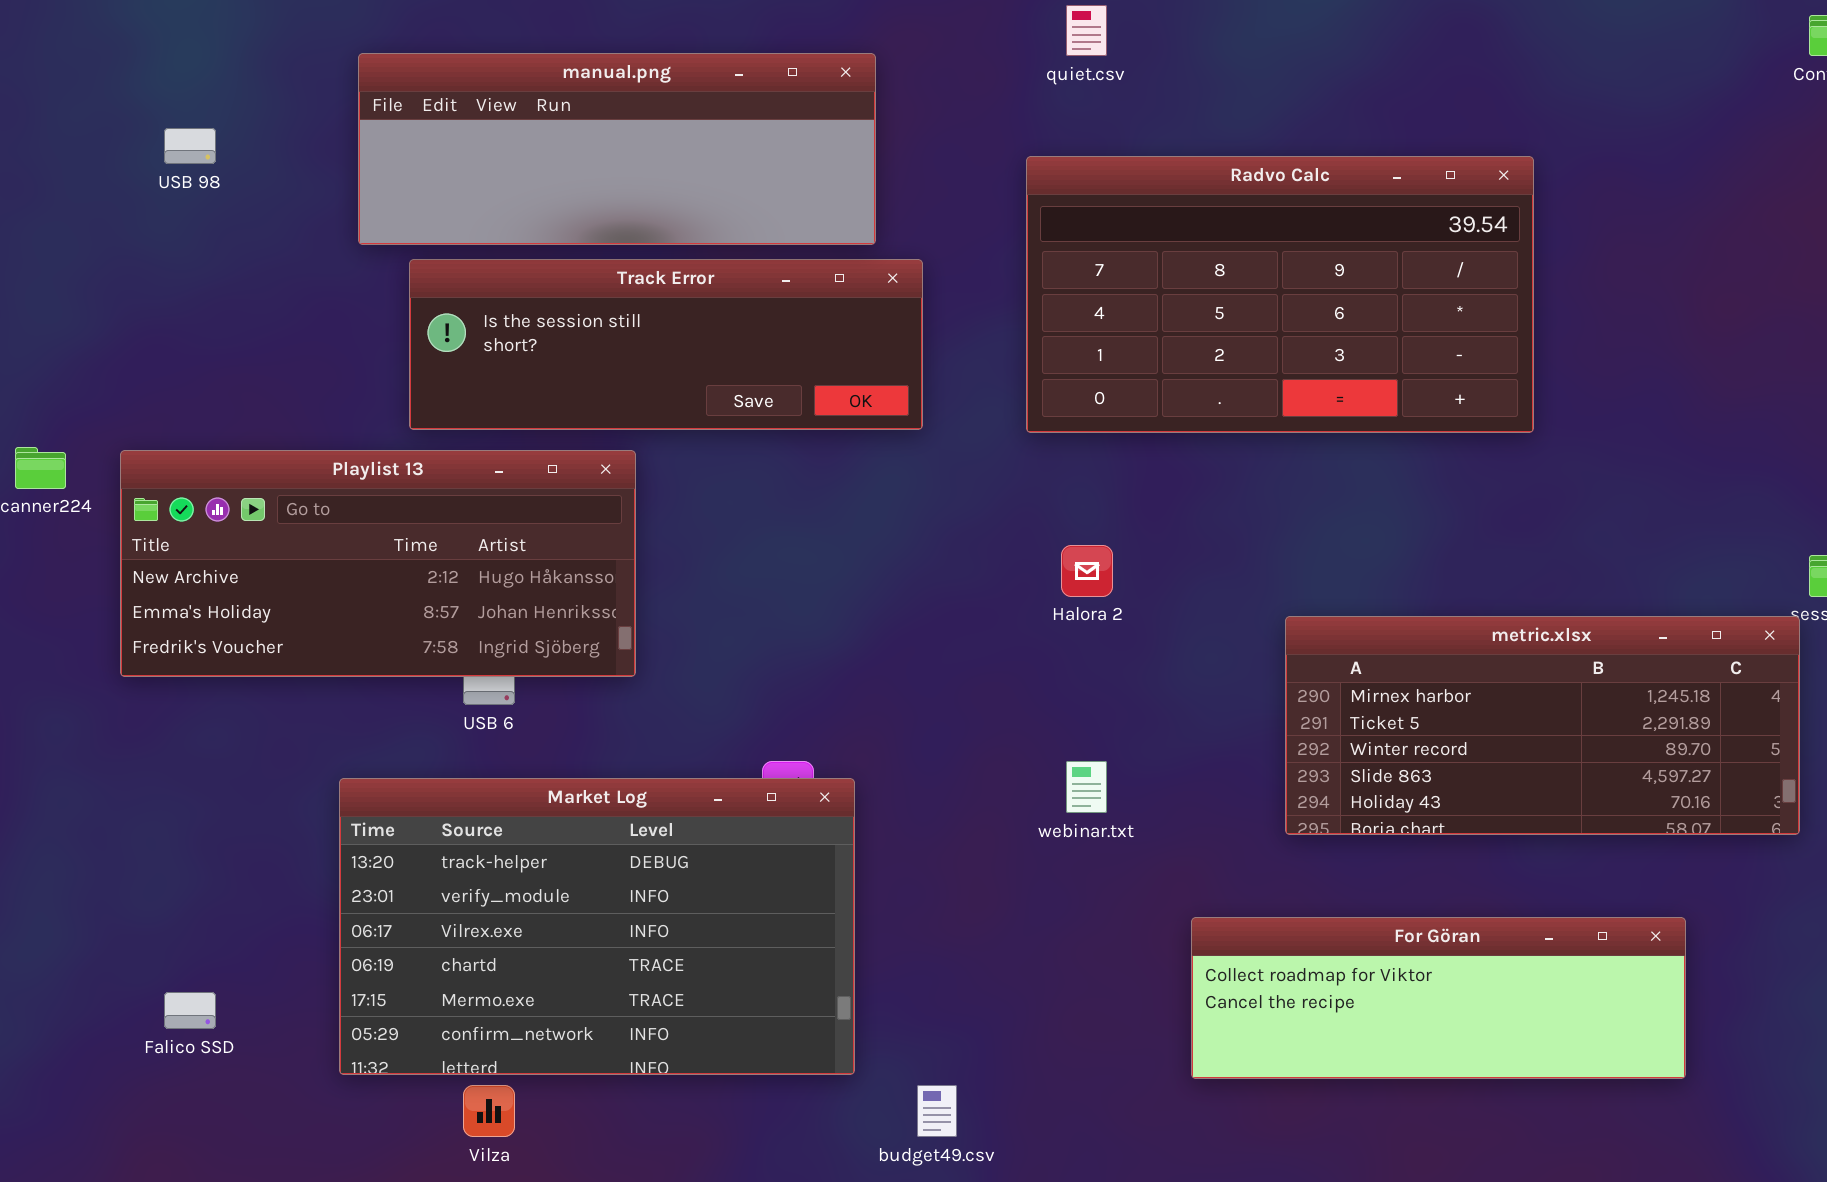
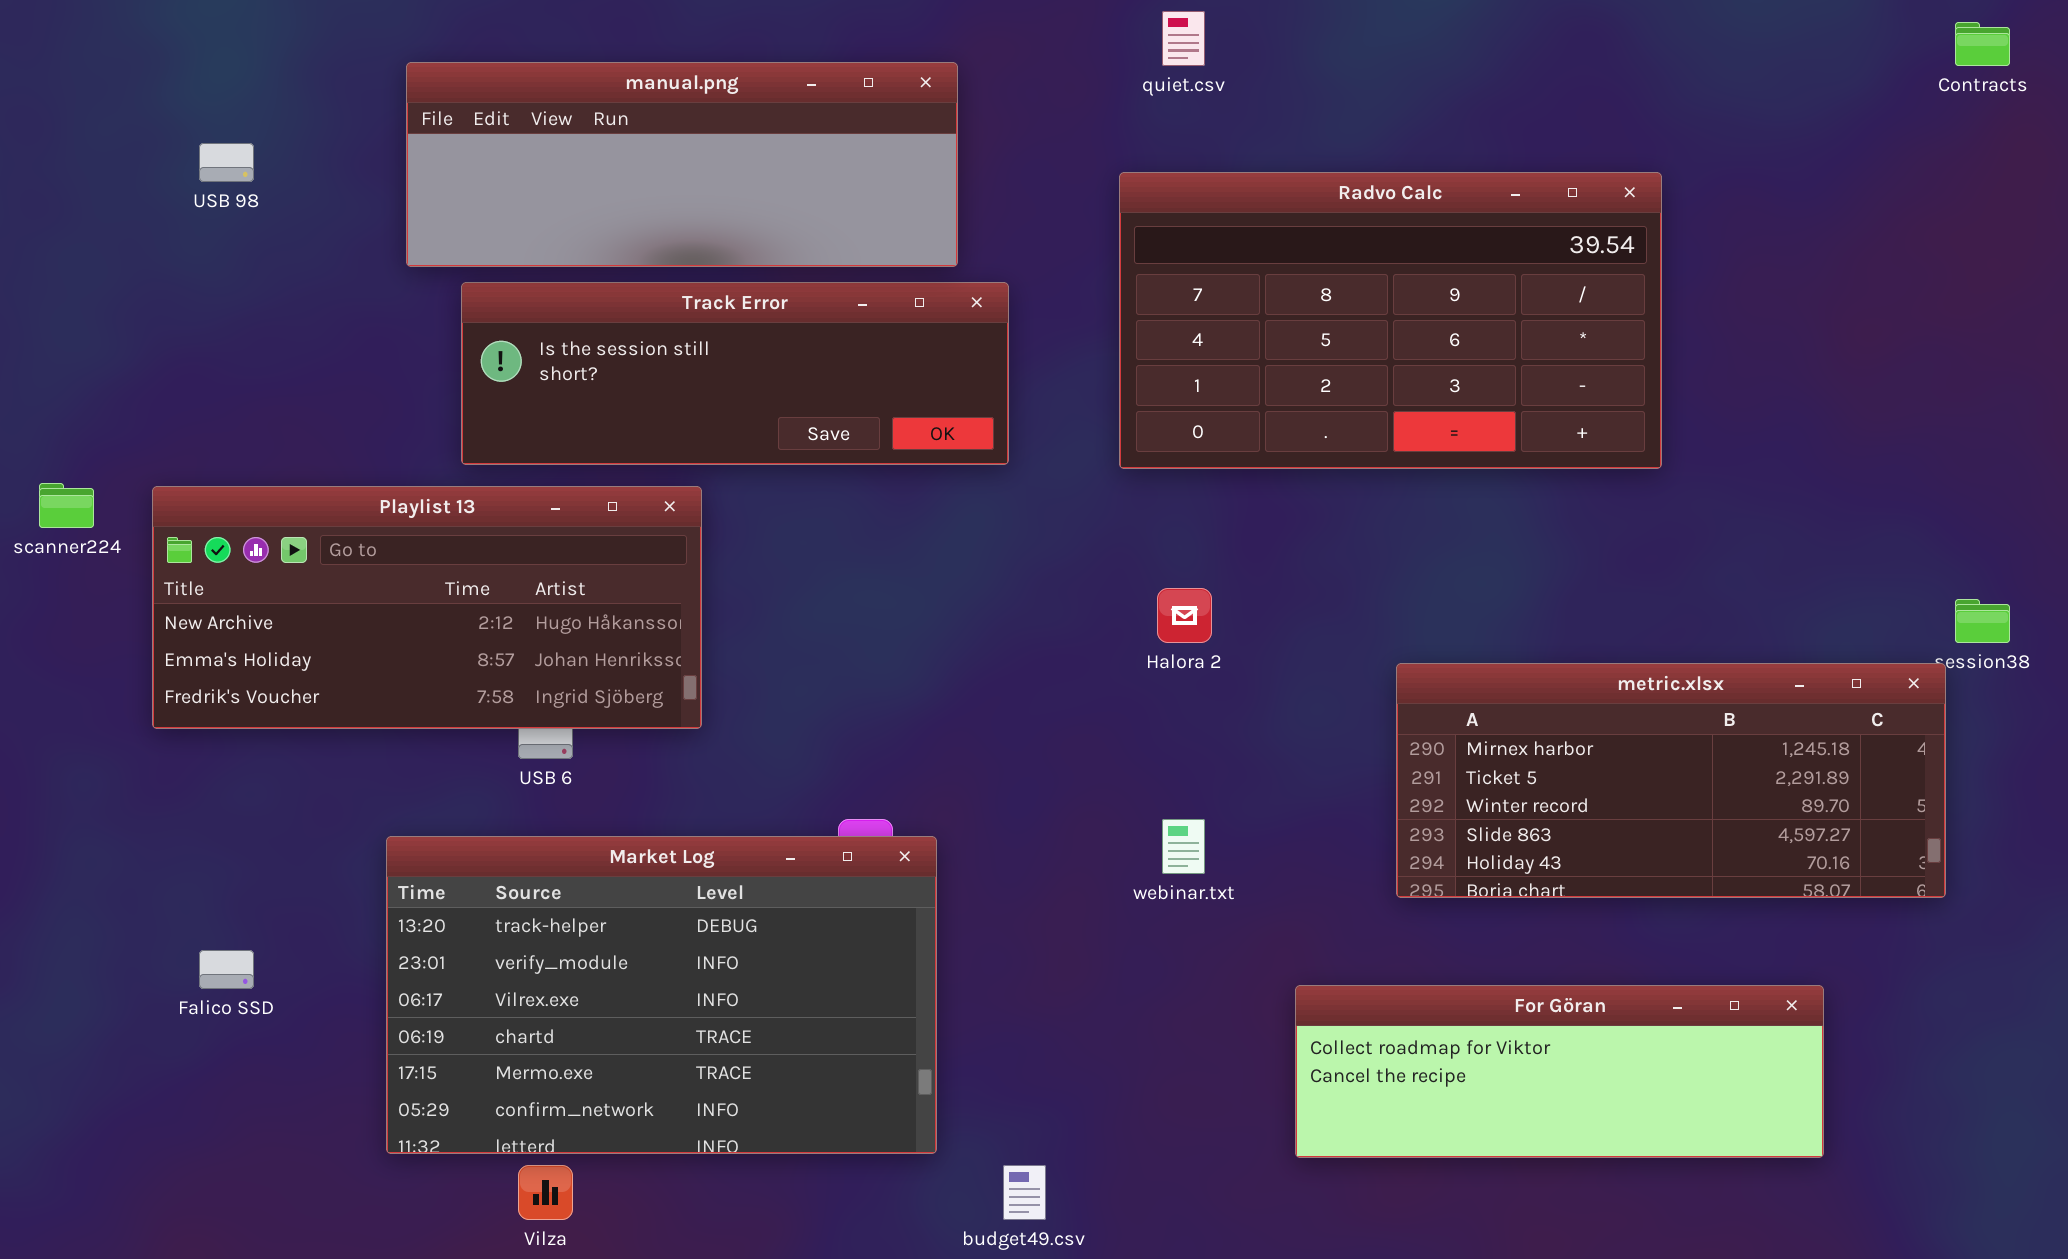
Falico SSD: [164,992,216,1029] -> [199,950,254,989], moved

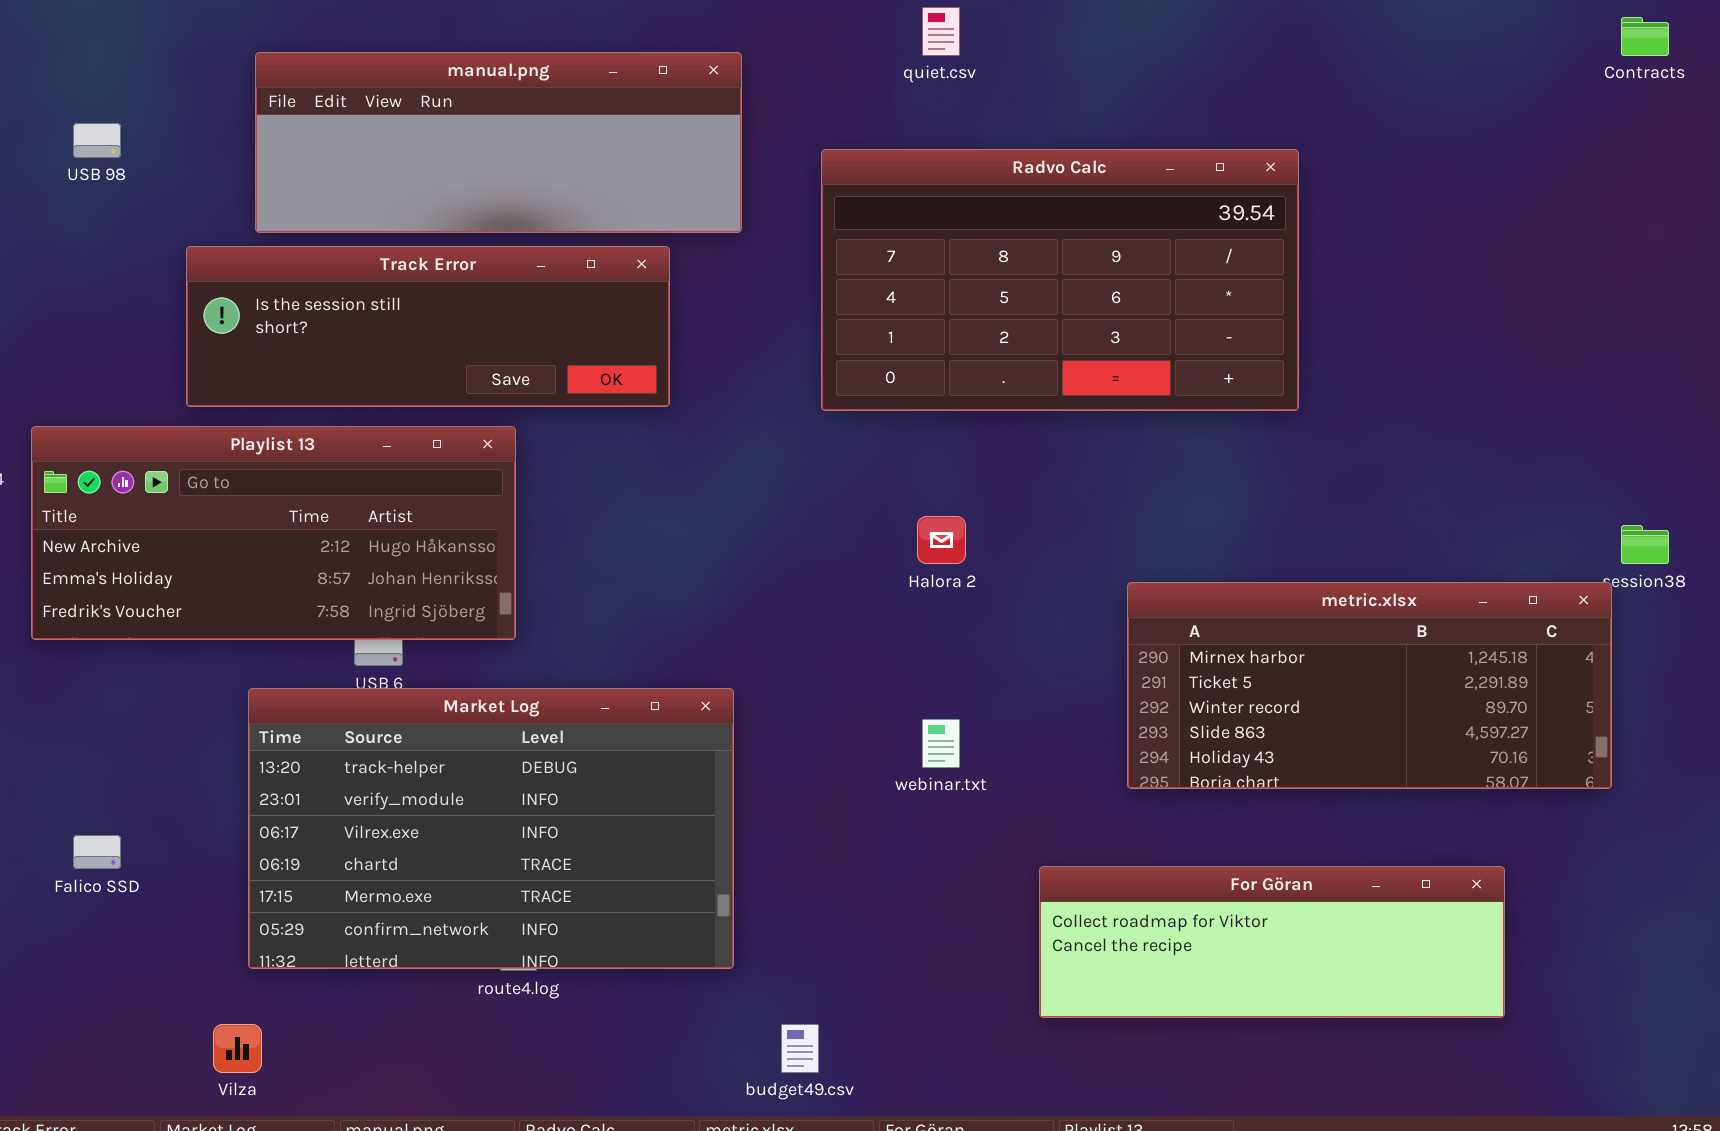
Radvo Calc: [1119,172,1662,469] -> [821,149,1299,411], moved
Track Error: [461,282,1009,465] -> [186,246,670,407], moved
Market Log: [386,836,937,1154] -> [248,688,734,969], moved
Vilza: [518,1165,573,1220] -> [213,1024,262,1073], moved

